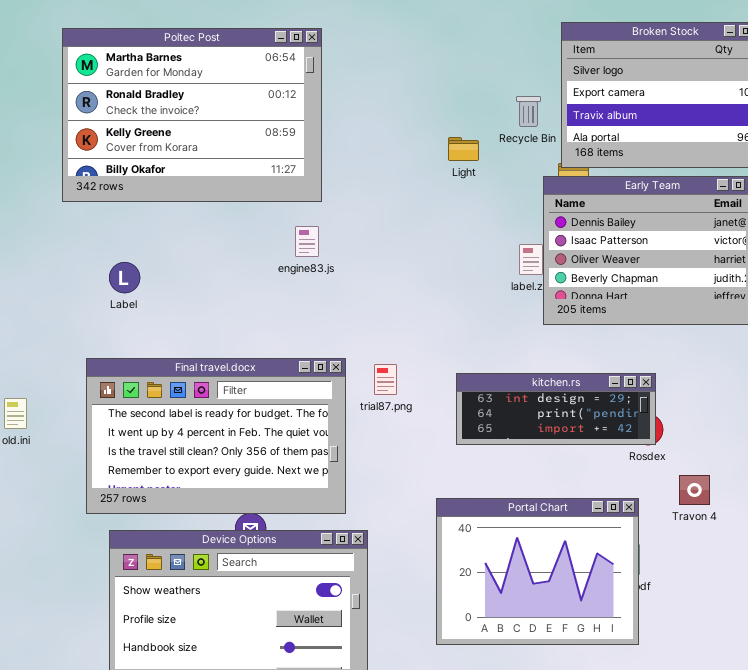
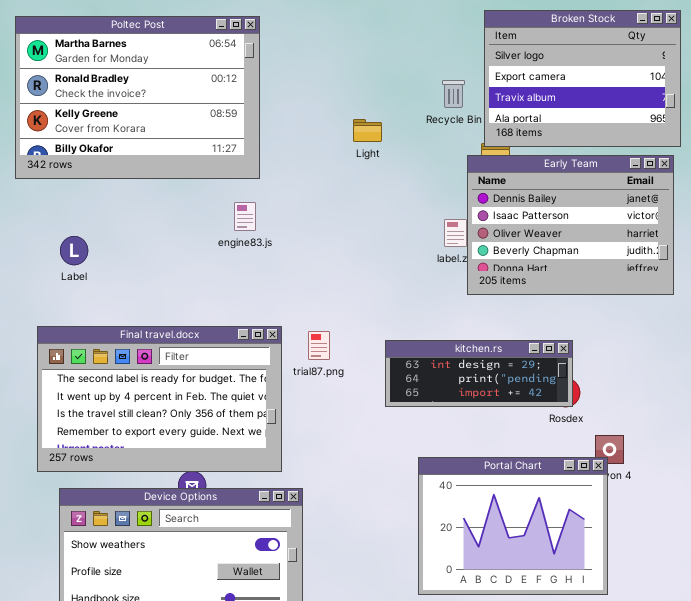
Light: [448,137,479,161] -> [353,119,382,142], moved
Portal Chart: [436,498,639,645] -> [418,457,608,595], moved

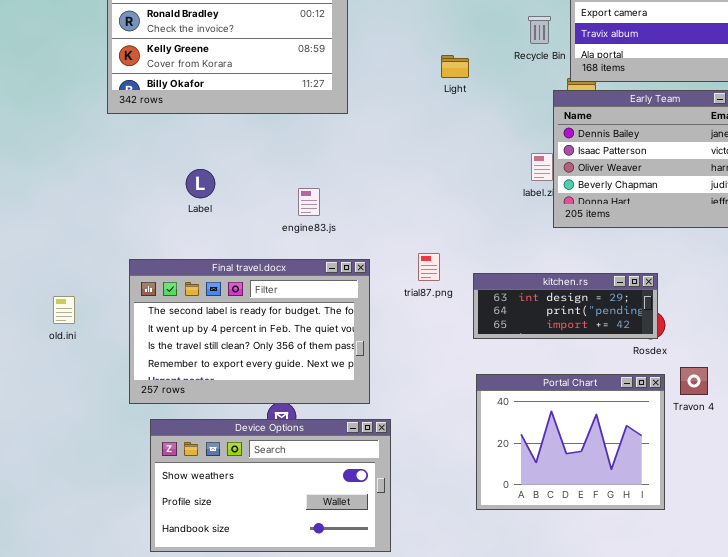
engine83.js: [234,202,256,231] -> [298,188,320,216], moved
Label: [60,236,88,265] -> [186,169,215,198], moved
trial87.png: [308,331,330,360] -> [418,253,440,281], moved
Portal Chart: [418,457,608,595] -> [476,374,665,510], moved

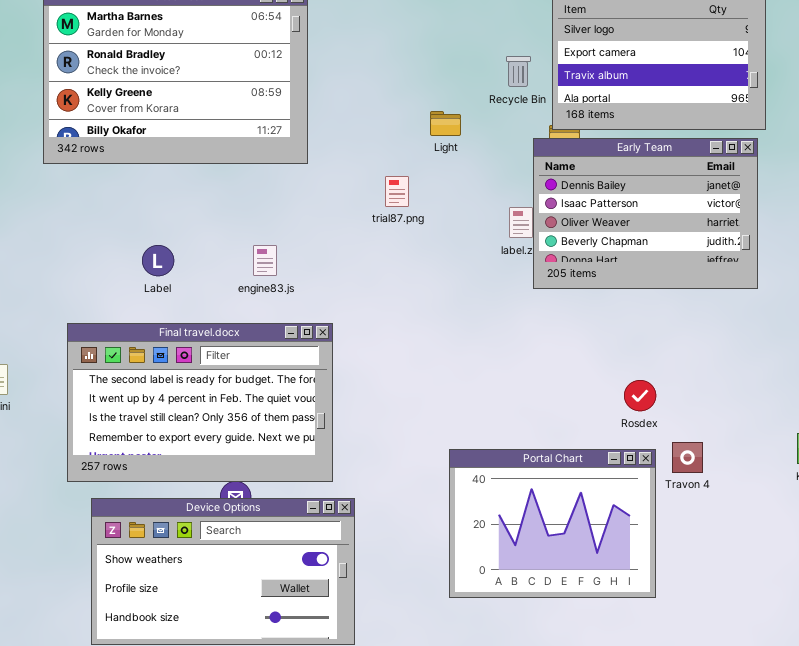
Light: [441,55,469,78] -> [430,111,461,136], moved
Label: [186,169,215,198] -> [142,245,174,276], moved
trial87.png: [418,253,440,281] -> [385,176,409,207], moved
kitchen.rs: [473,273,658,339] -> none, closed

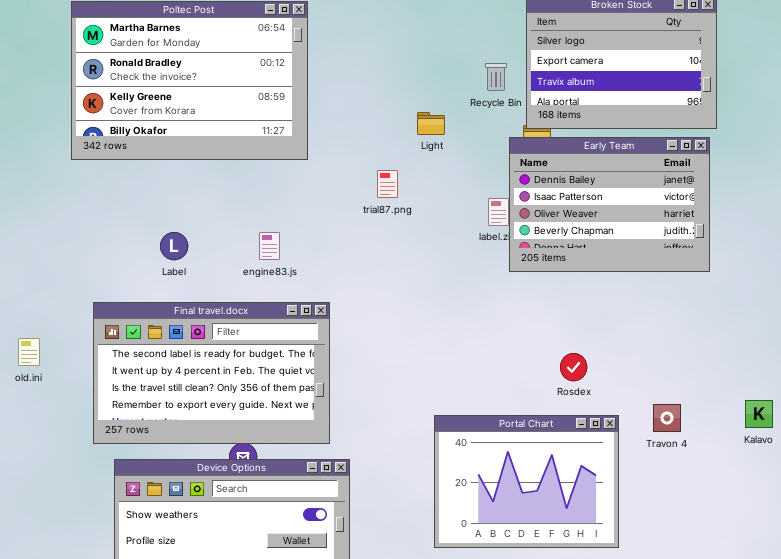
Rosdex: [624,380,656,411] -> [560,353,587,381], moved
Travon 4: [672,442,703,473] -> [653,404,681,432], moved

